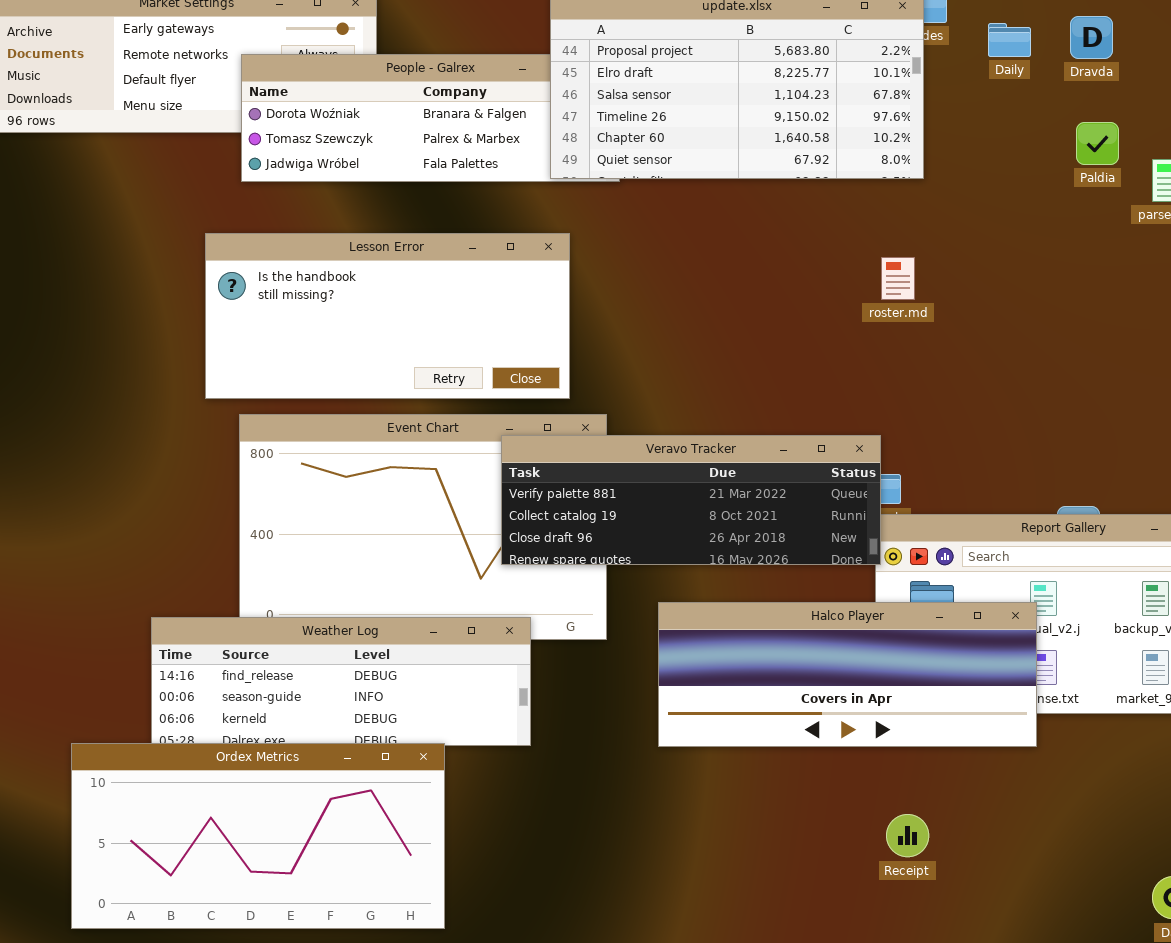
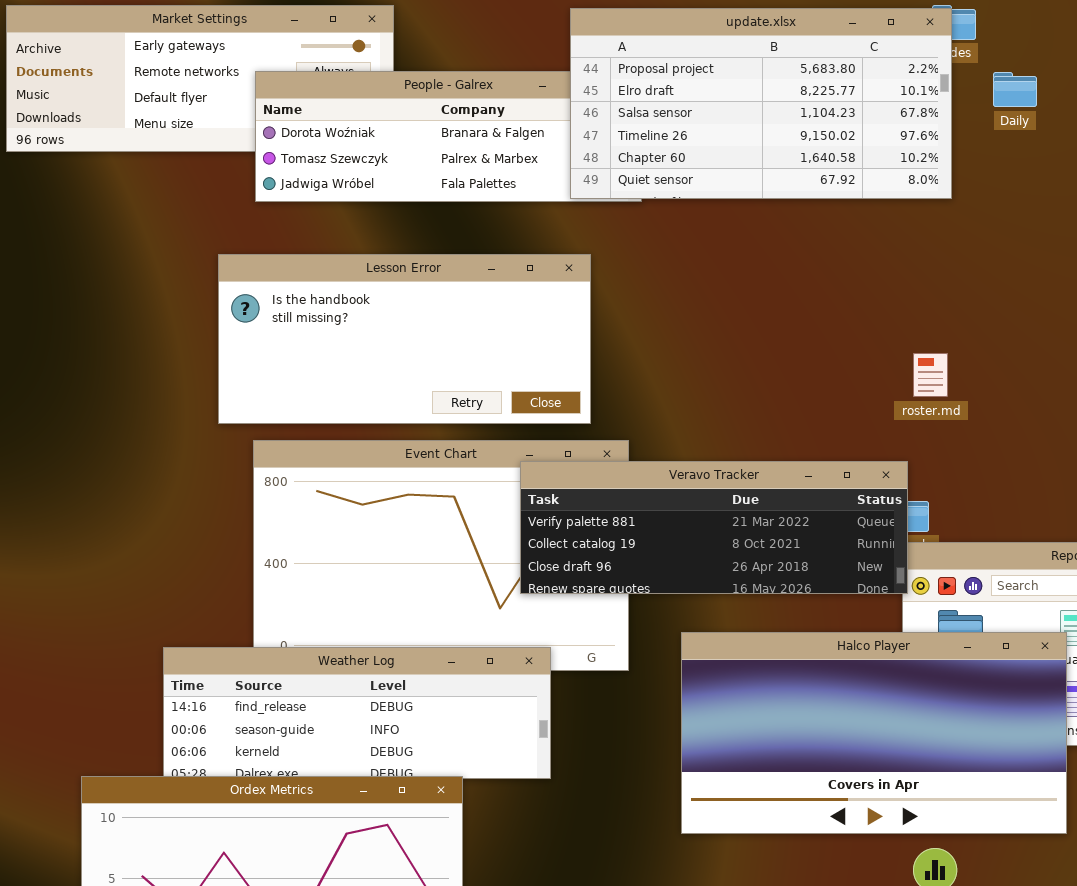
Daily: [988,23,1031,57] -> [993,72,1037,107], moved
roster.md: [881,257,915,300] -> [913,353,948,397], moved
Halco Player: [658,602,1037,747] -> [681,632,1067,834], resized

